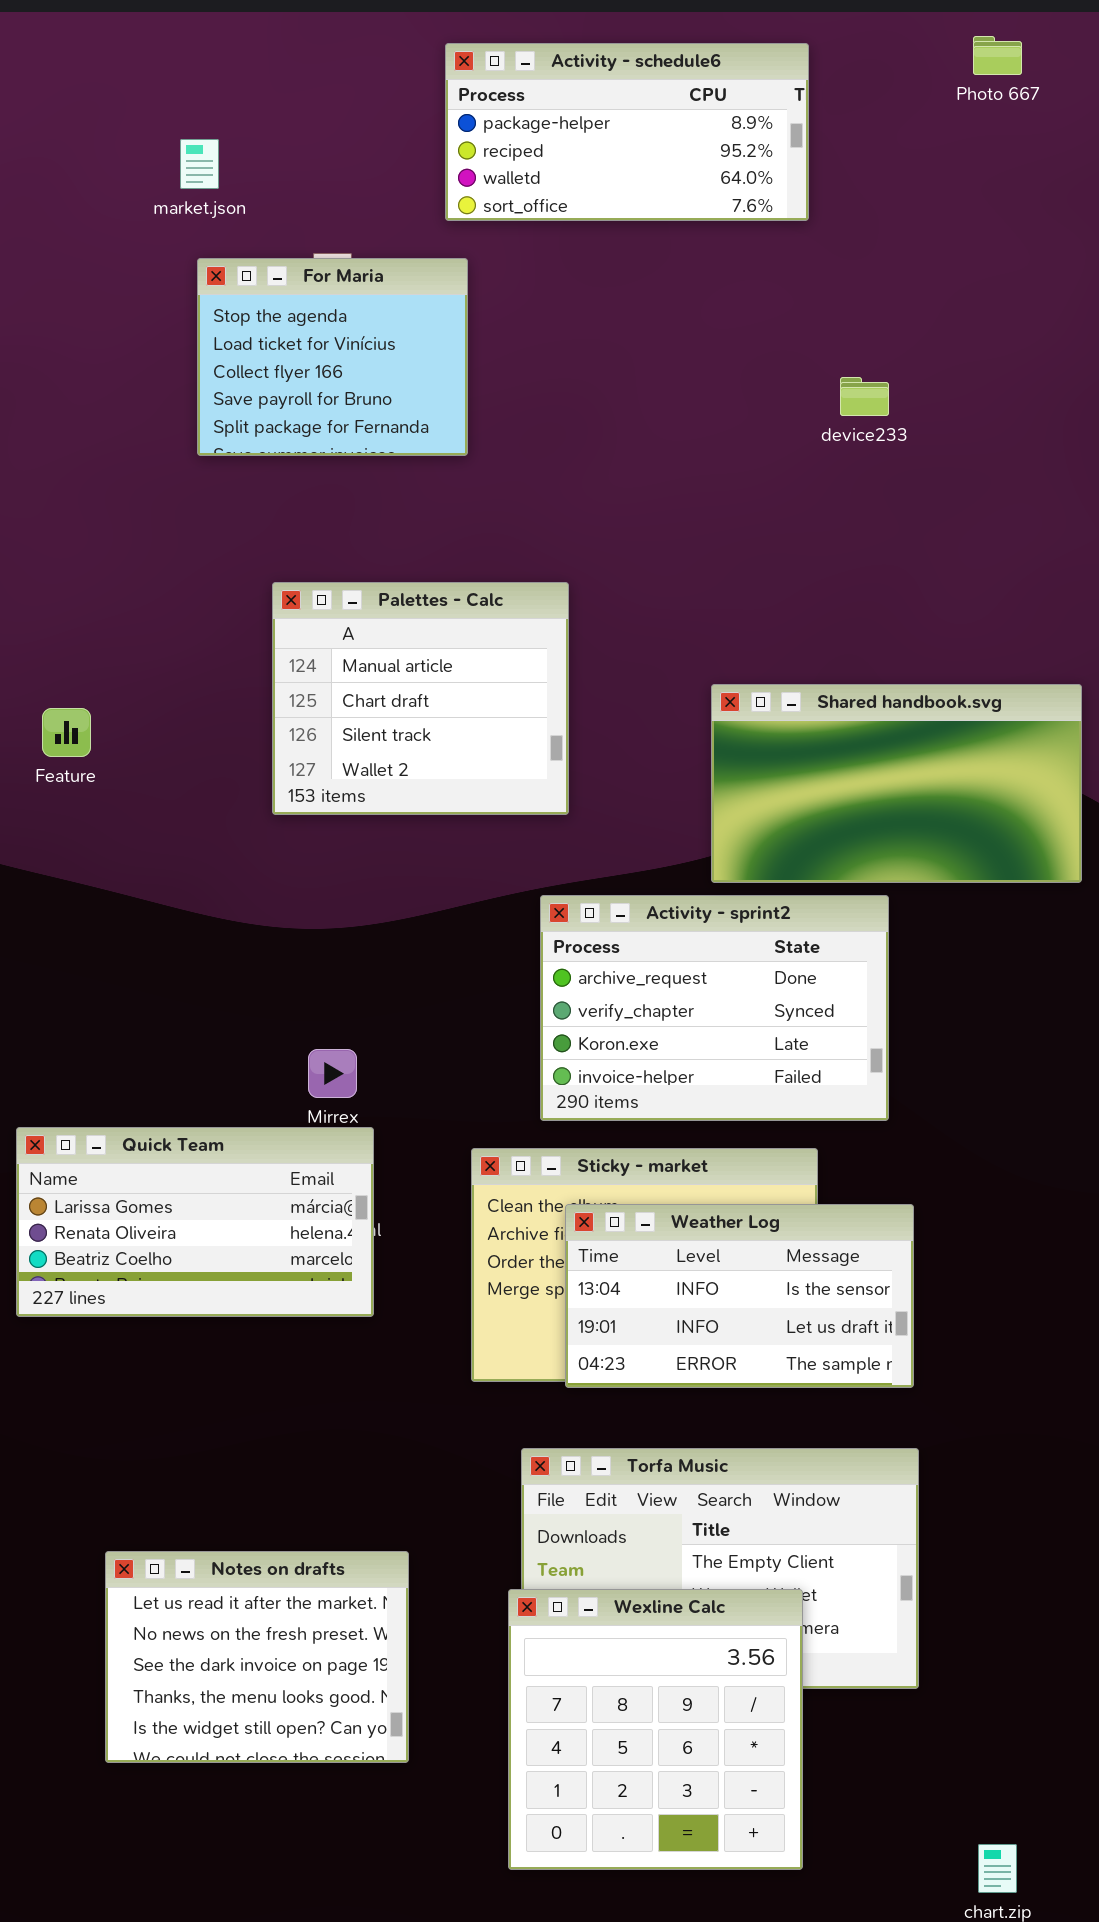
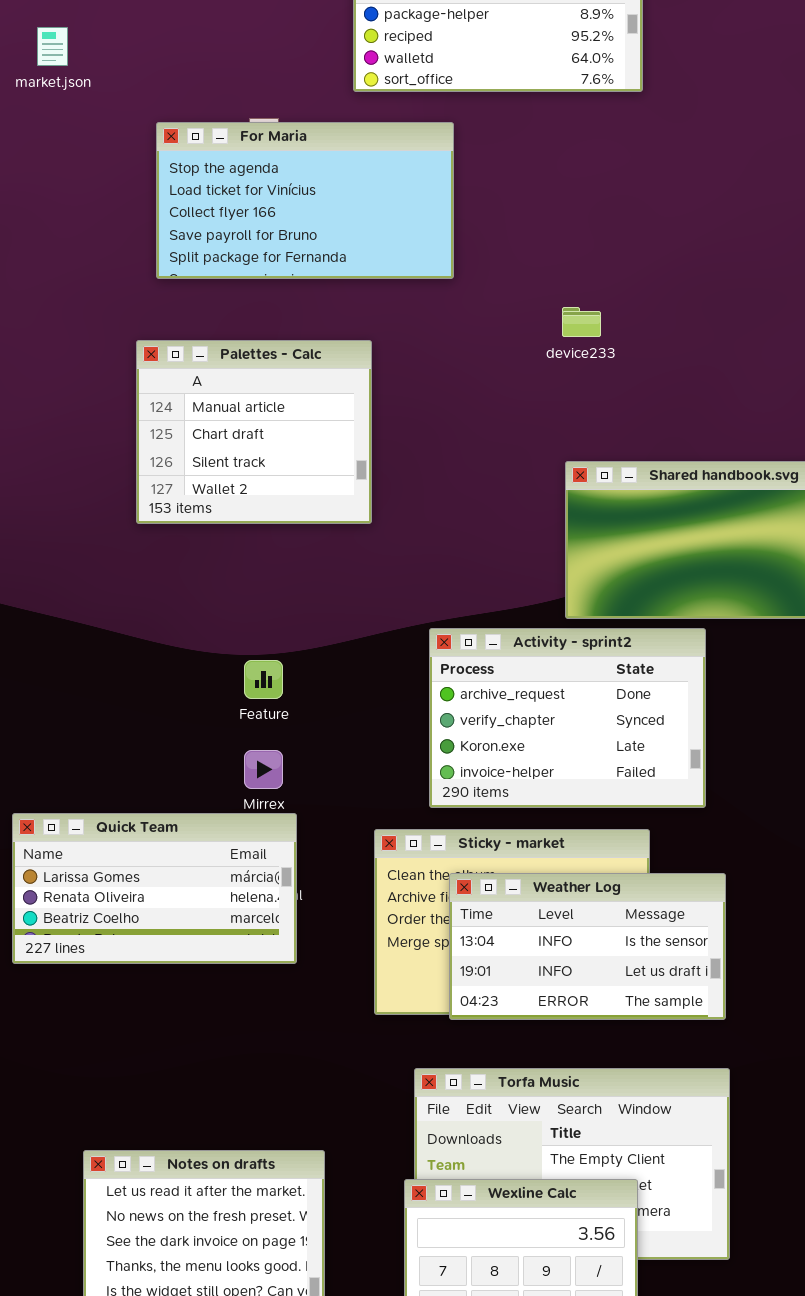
market.json: [180,139,219,189] -> [37,27,68,66], moved
For Maria: [197,258,468,456] -> [156,122,454,279], resized
device233: [840,377,889,416] -> [562,307,601,337], moved
Palettes - Calc: [272,582,569,815] -> [136,340,372,524], moved
Feature: [42,708,91,757] -> [244,660,283,699], moved

